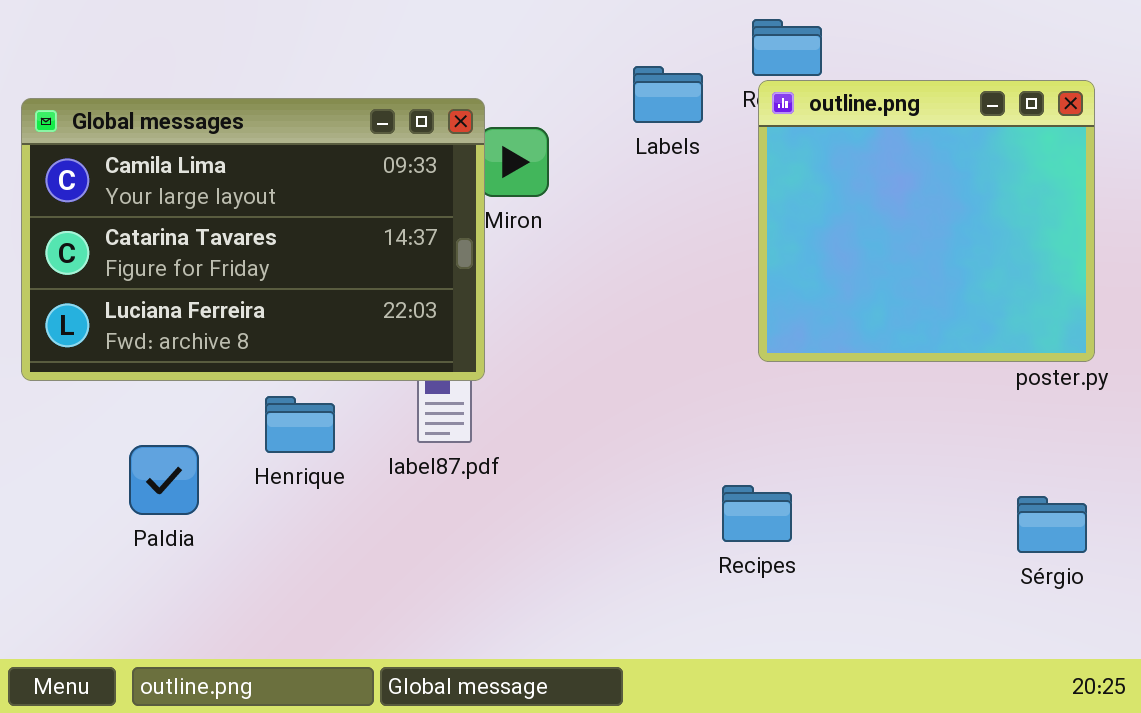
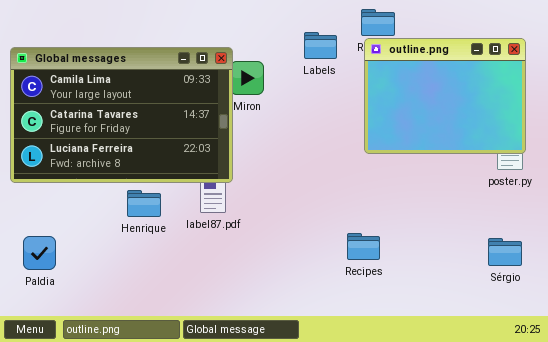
outline.png: [758,80,1095,362] -> [364,38,526,154], resized
Paldia: [129,445,199,515] -> [23,236,56,270], moved

